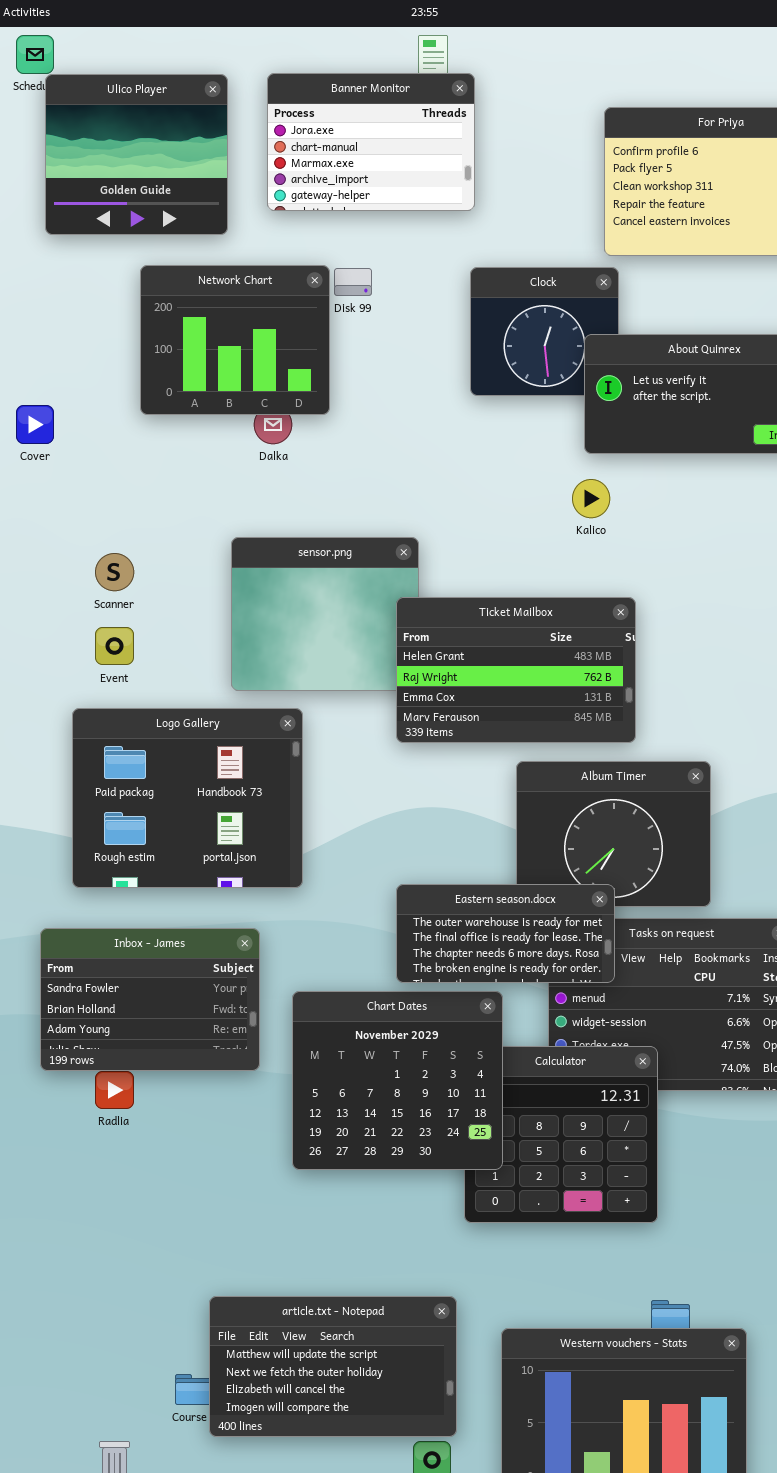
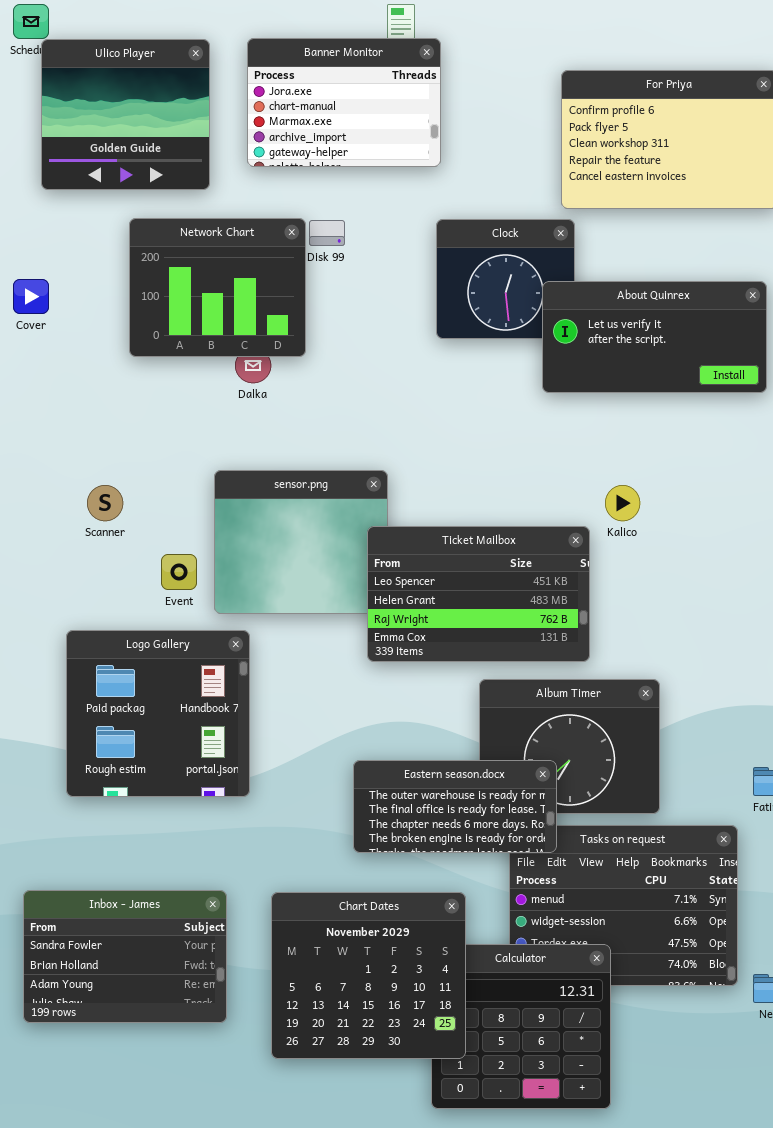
Cover: [16,405,54,444] -> [13,279,49,314], moved
Kalico: [572,479,610,518] -> [605,485,640,521], moved
Ticket Mailbox: [396,597,636,743] -> [367,526,590,662], scrolled up 1 row
Event: [95,627,134,665] -> [161,554,197,590], moved
Logo Gallery: [72,708,303,888] -> [66,630,250,797], resized
Eastern season.docx: [396,884,615,983] -> [353,760,557,853], moved
Inbox - James: [40,928,260,1071] -> [23,890,227,1023], moved

